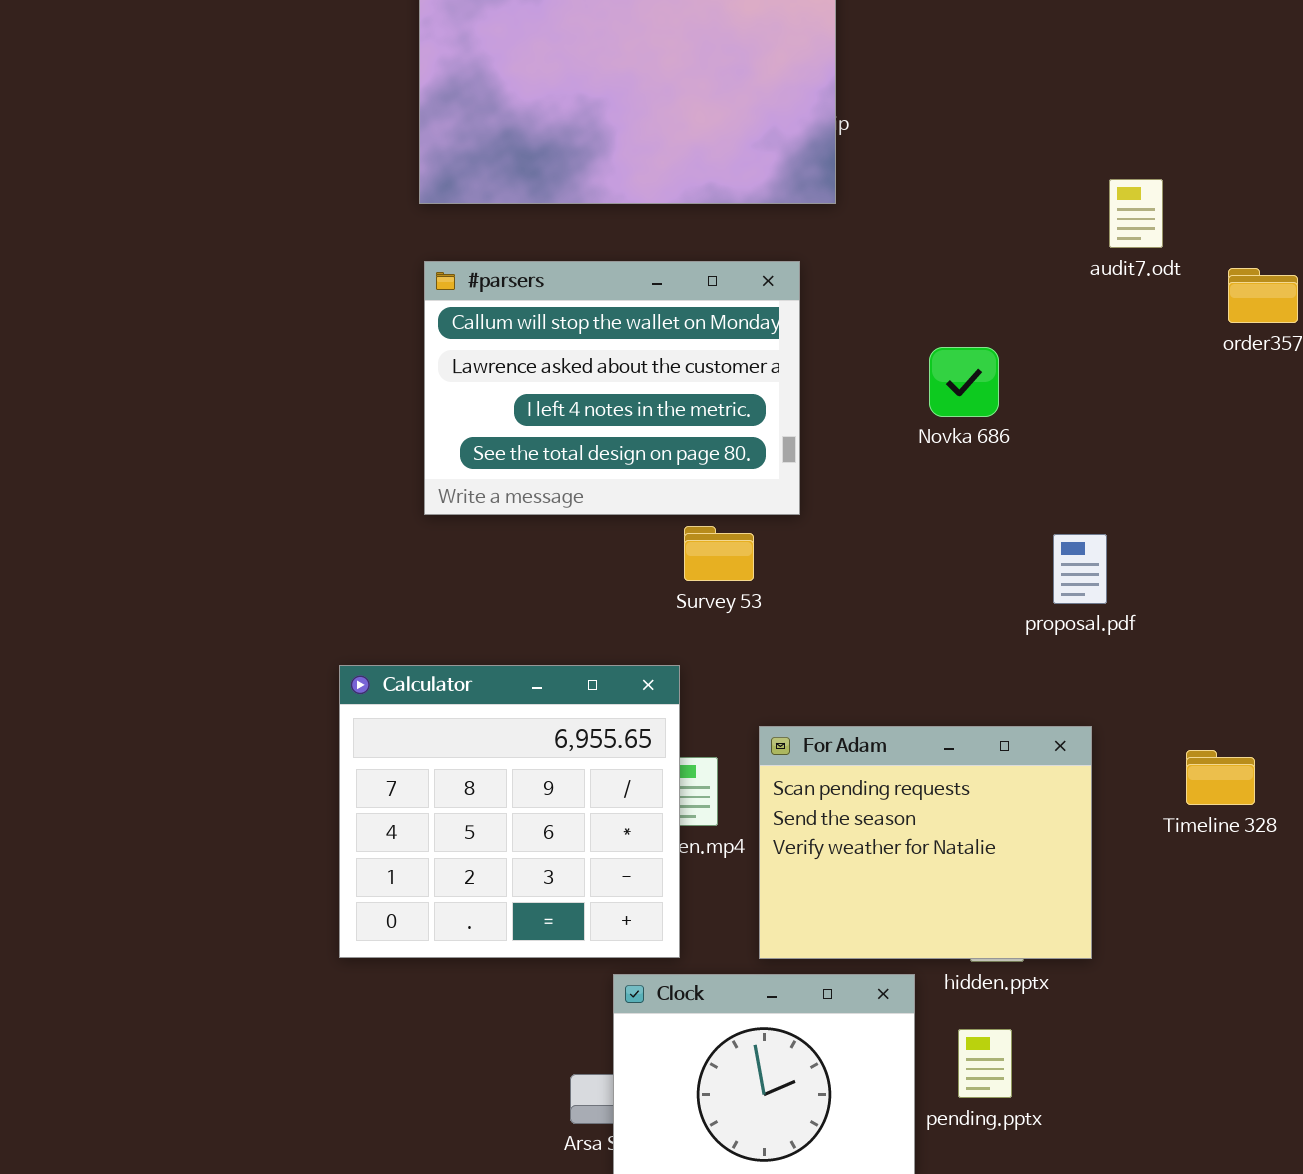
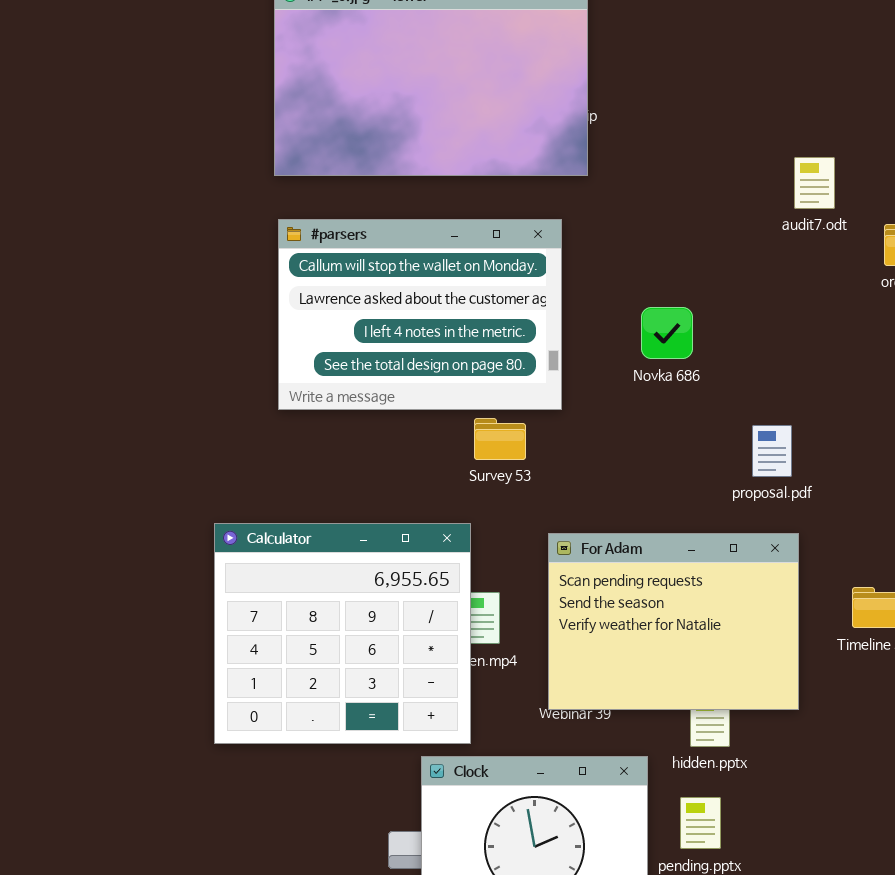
Novka 686: [929,347,999,417] -> [641,307,693,359], moved
For Adam: [759,726,1092,959] -> [548,533,799,710], moved

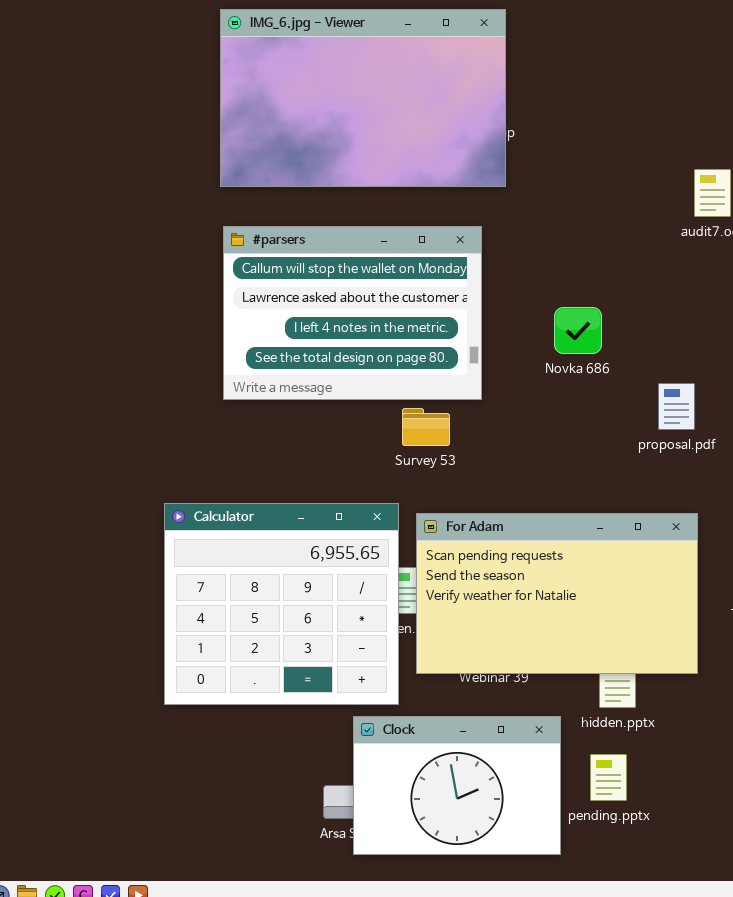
proposal.pdf: [752,425,792,477] -> [658,383,695,430], moved
For Adam: [548,533,799,710] -> [416,513,698,674], resized

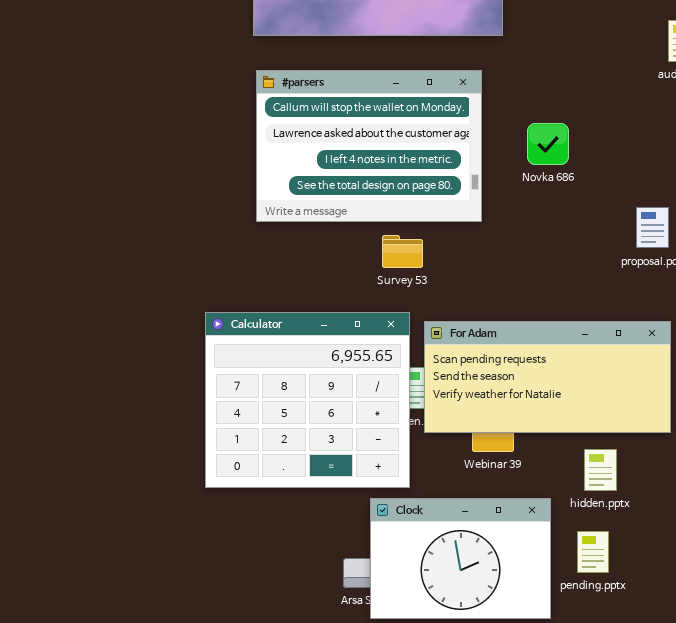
Novka 686: [554,307,602,354] -> [527,123,569,165], moved
Survey 53: [402,408,450,446] -> [382,235,423,268], moved
For Adam: [416,513,698,674] -> [424,321,671,433], resized

